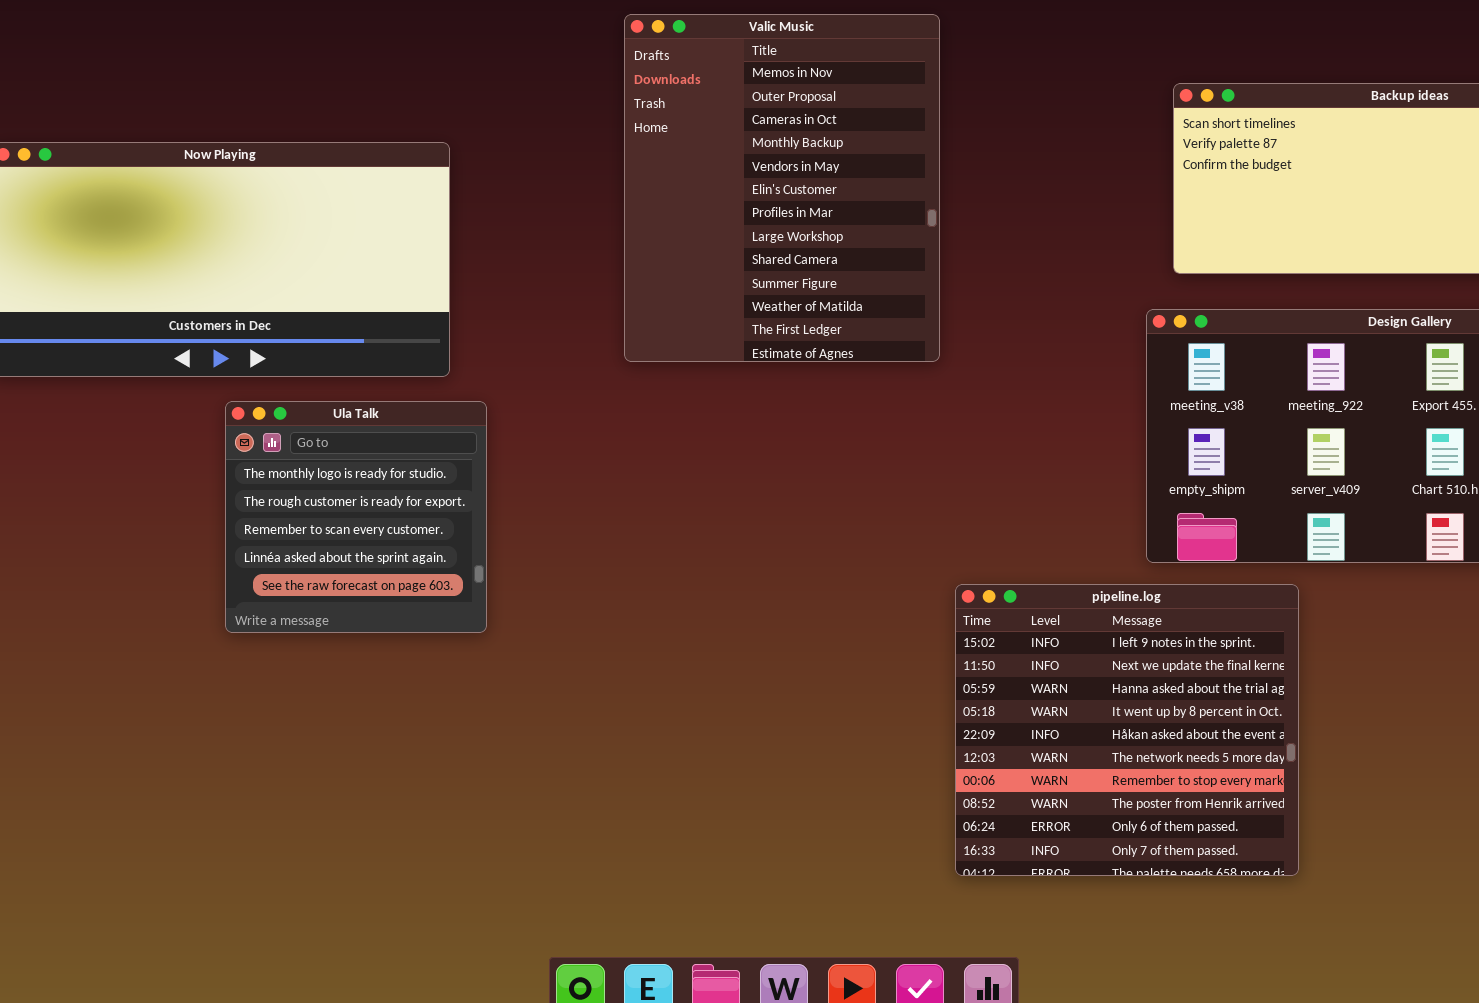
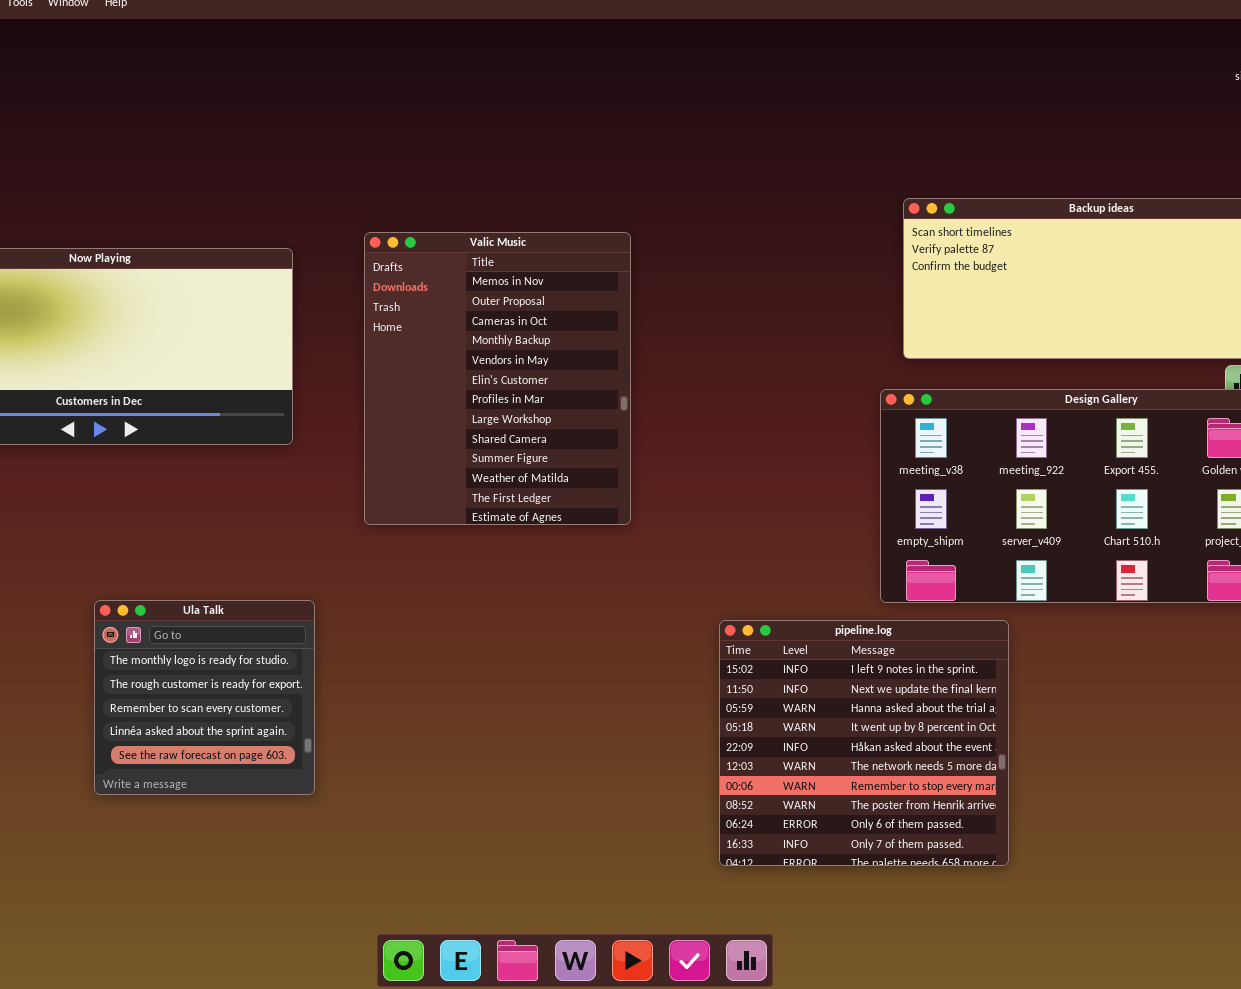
Valic Music: [624,14,940,362] -> [364,232,631,525], moved
Ula Talk: [225,401,487,633] -> [94,600,315,795], moved

